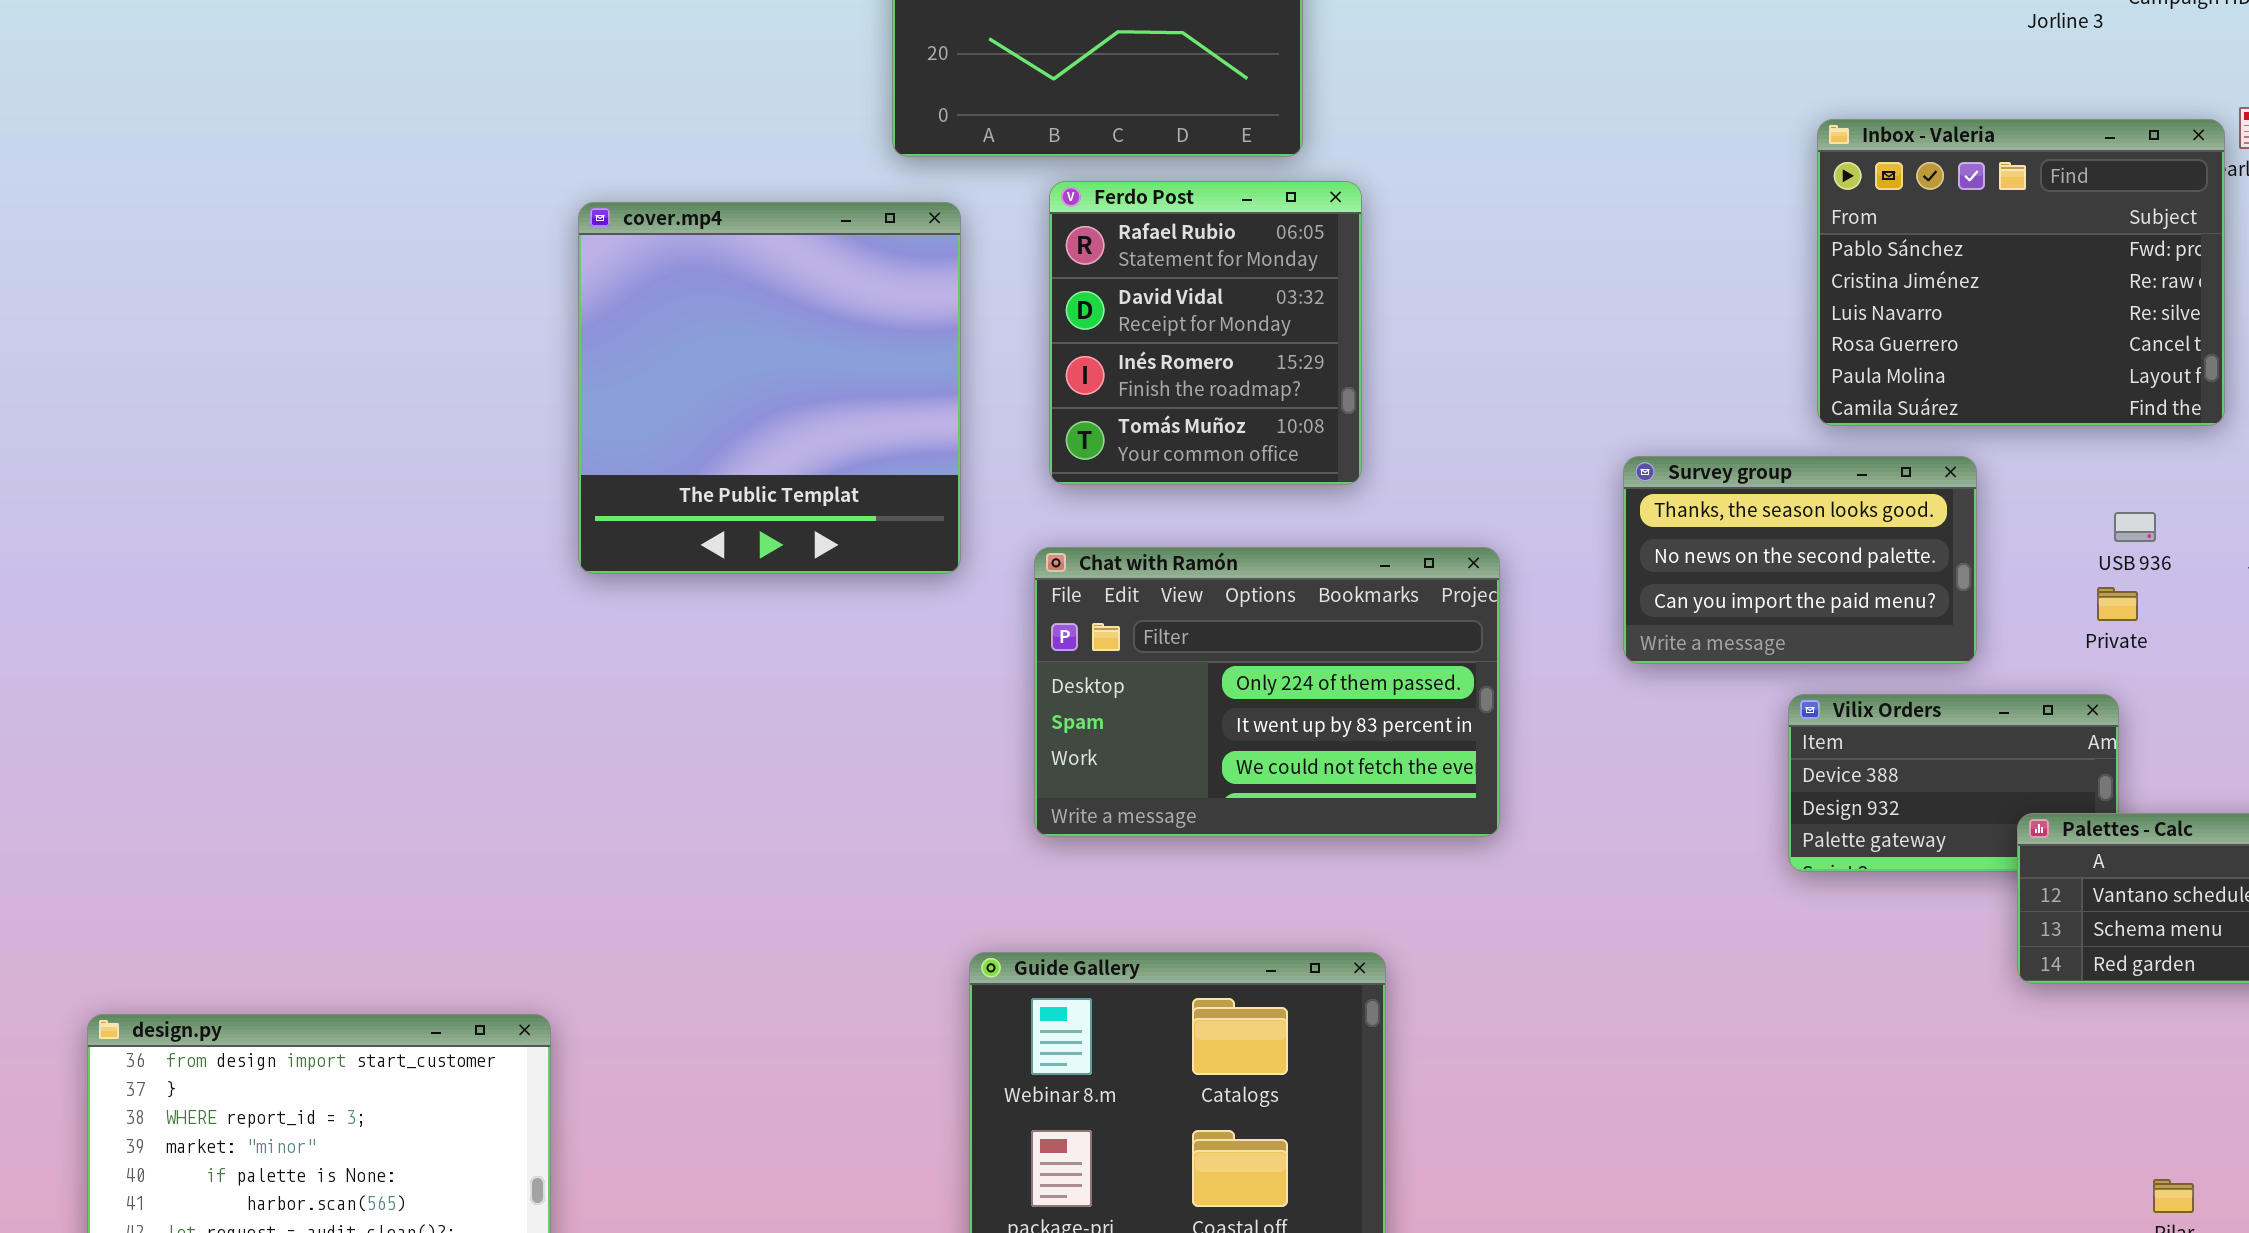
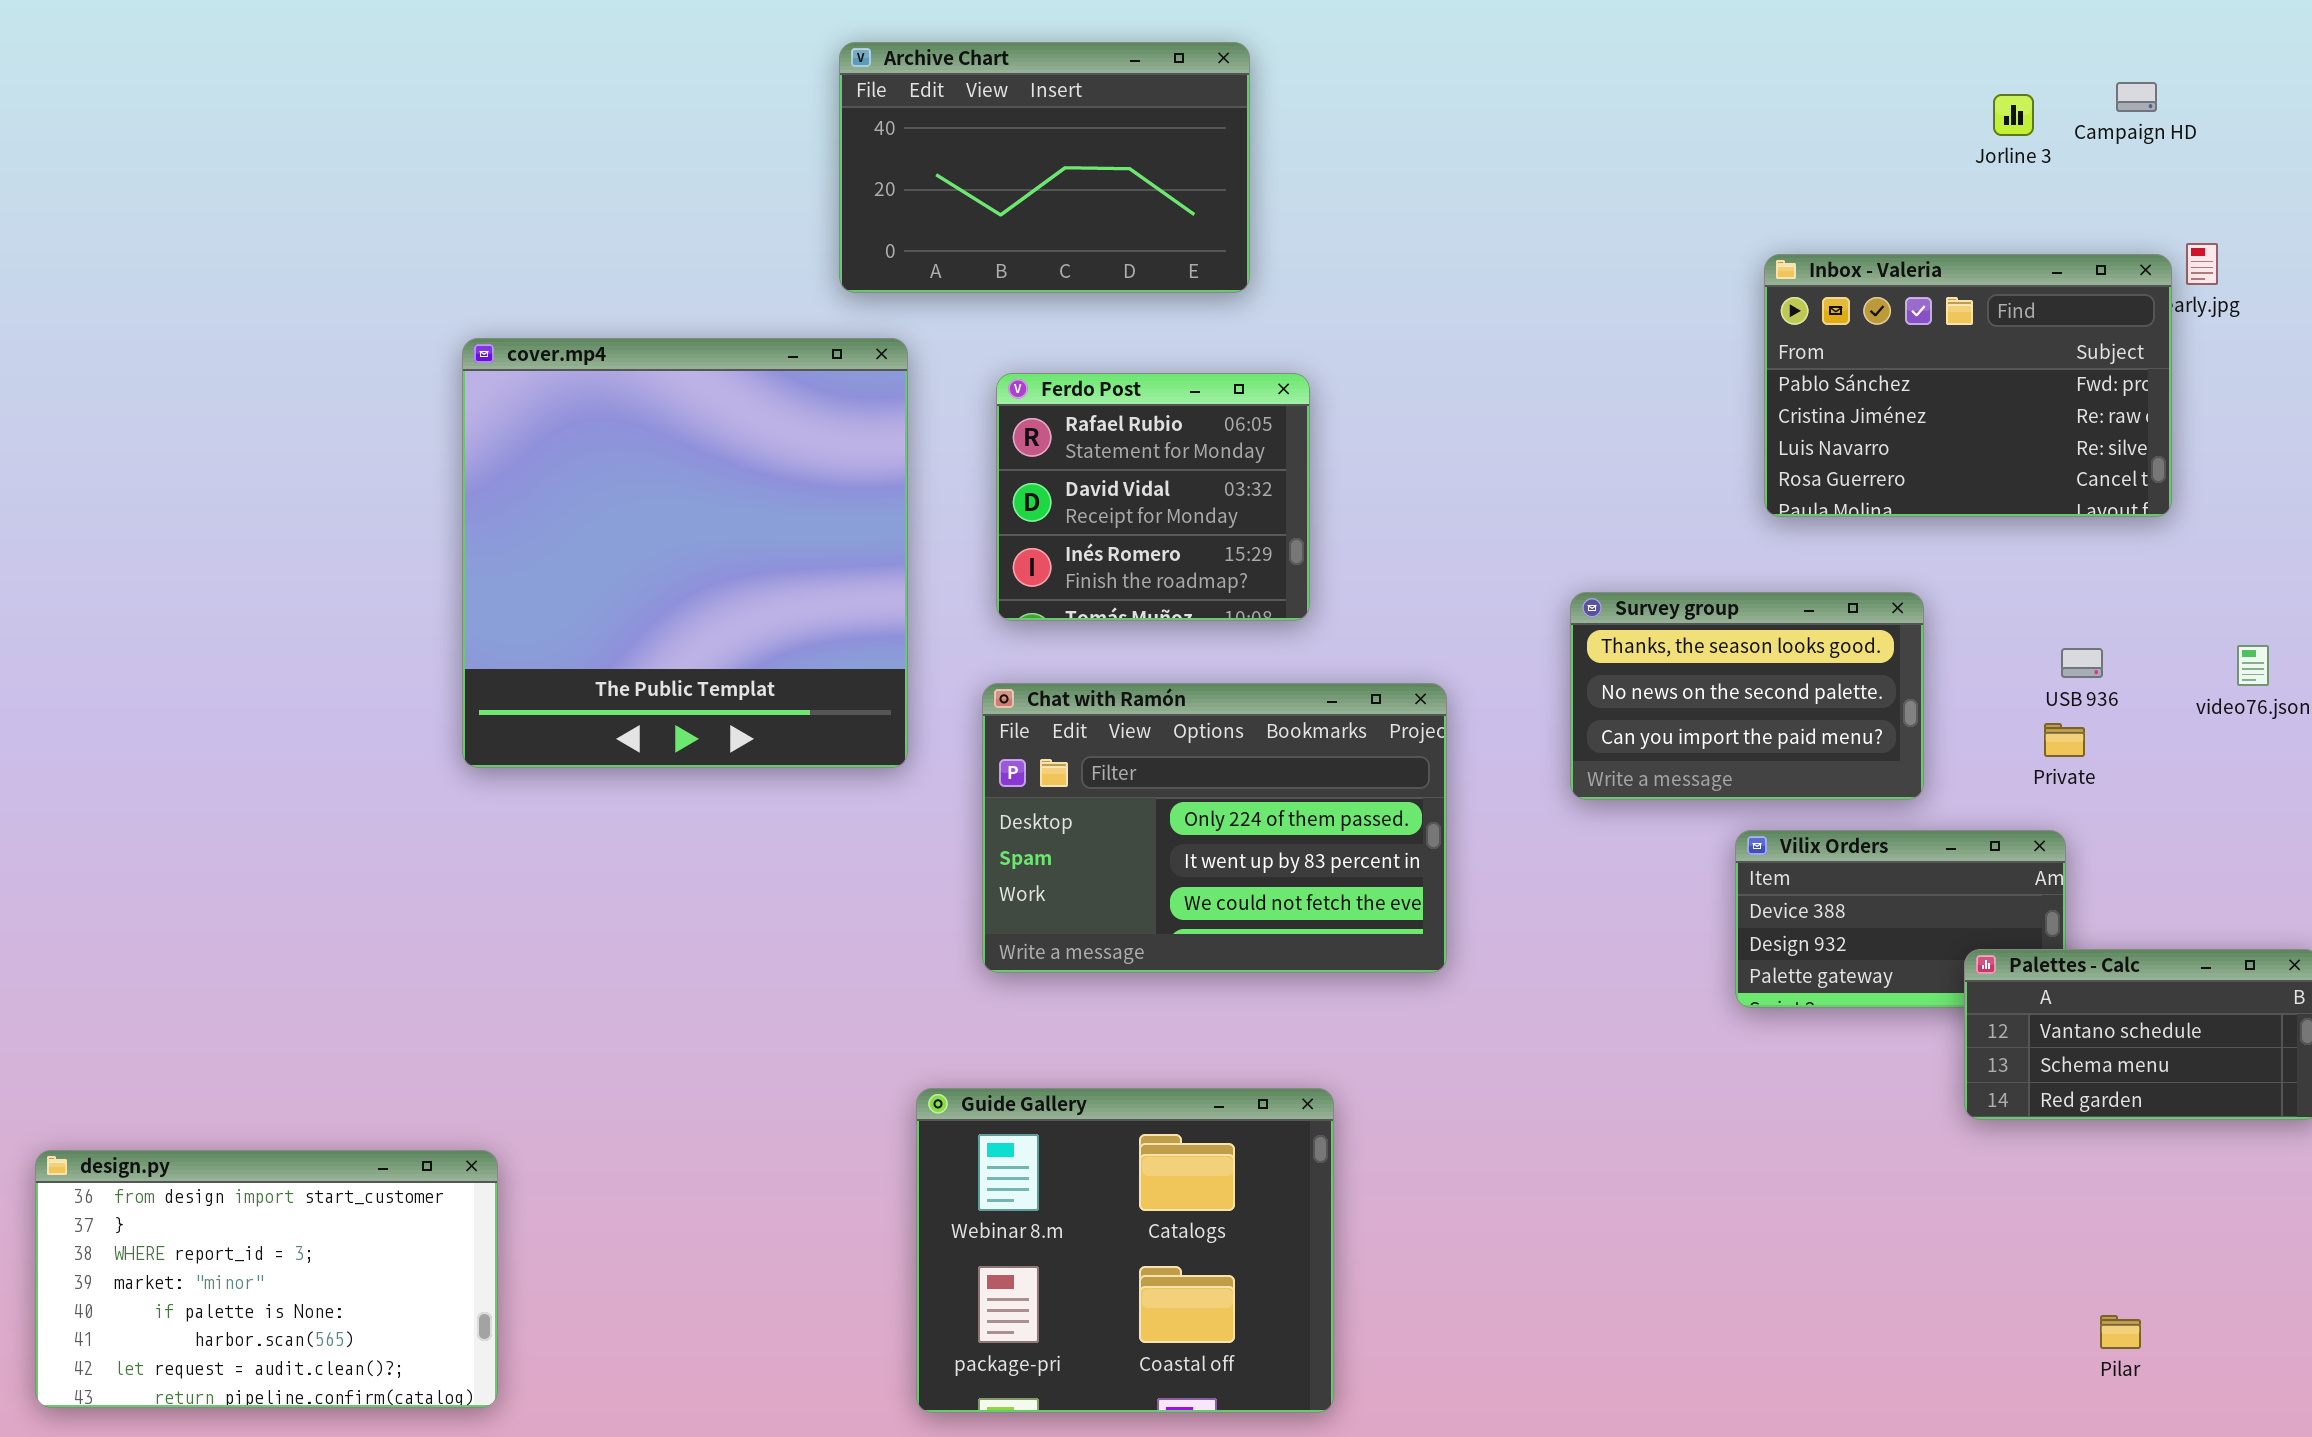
Inbox - Valeria: [1817,119,2225,426] -> [1764,254,2172,517], resized
Ferdo Post: [1049,181,1362,485] -> [996,373,1310,621], resized
cover.mp4: [578,202,961,574] -> [462,338,908,768], resized

